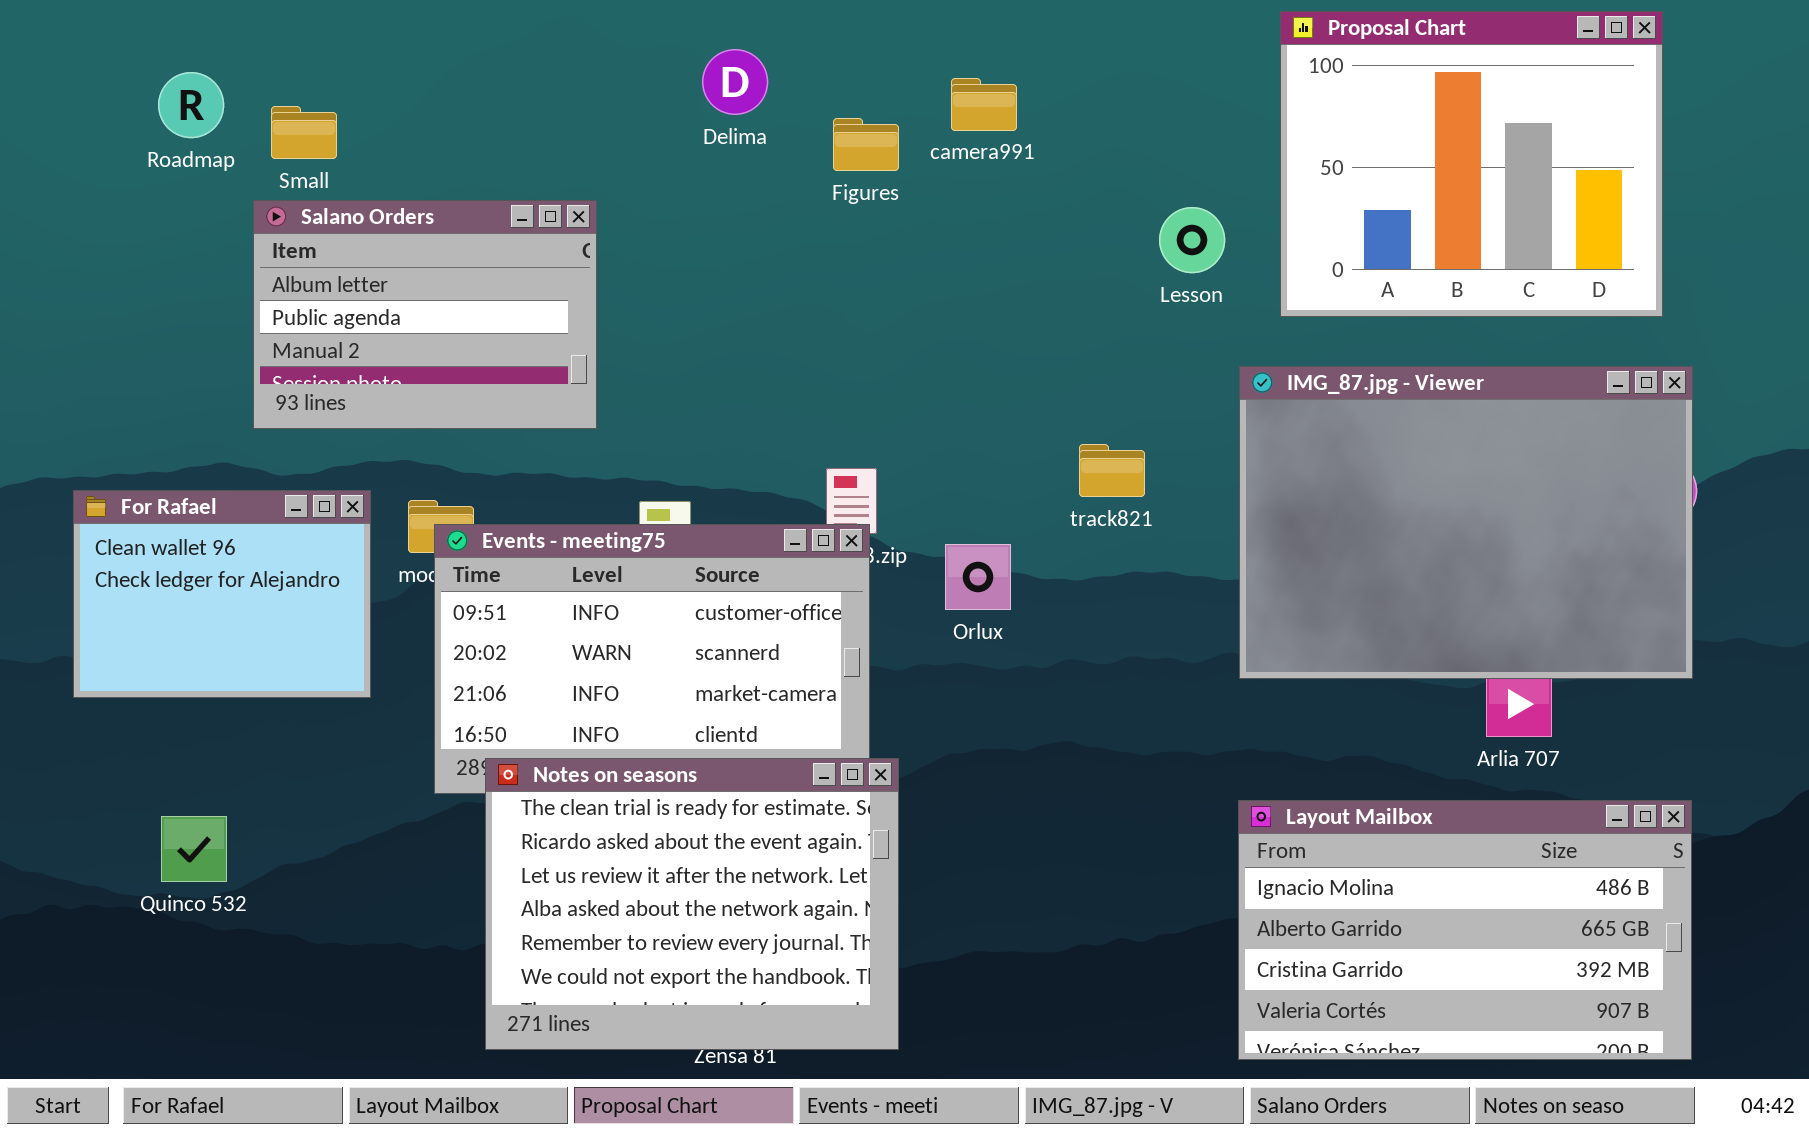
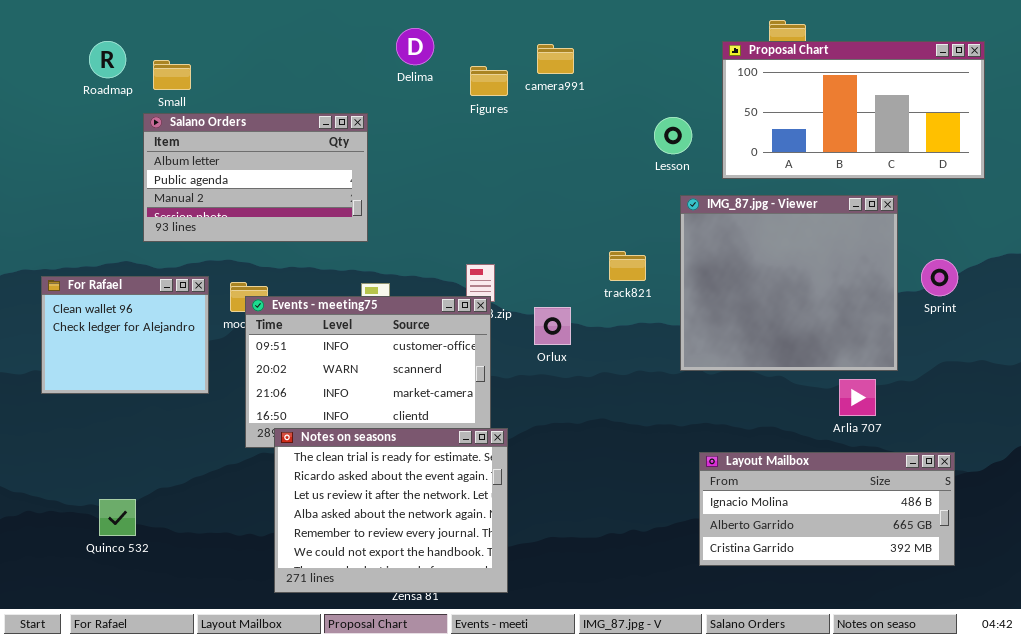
Proposal Chart: [1280,11,1663,317] -> [722,41,985,179], resized
Salano Orders: [253,200,597,429] -> [143,113,368,242], resized
IMG_87.jpg - Viewer: [1239,366,1693,679] -> [680,195,898,371], moved, resized
Layout Mailbox: [1238,800,1692,1060] -> [699,452,955,566], resized
Quinco 532: [161,816,227,882] -> [99,499,136,536], moved

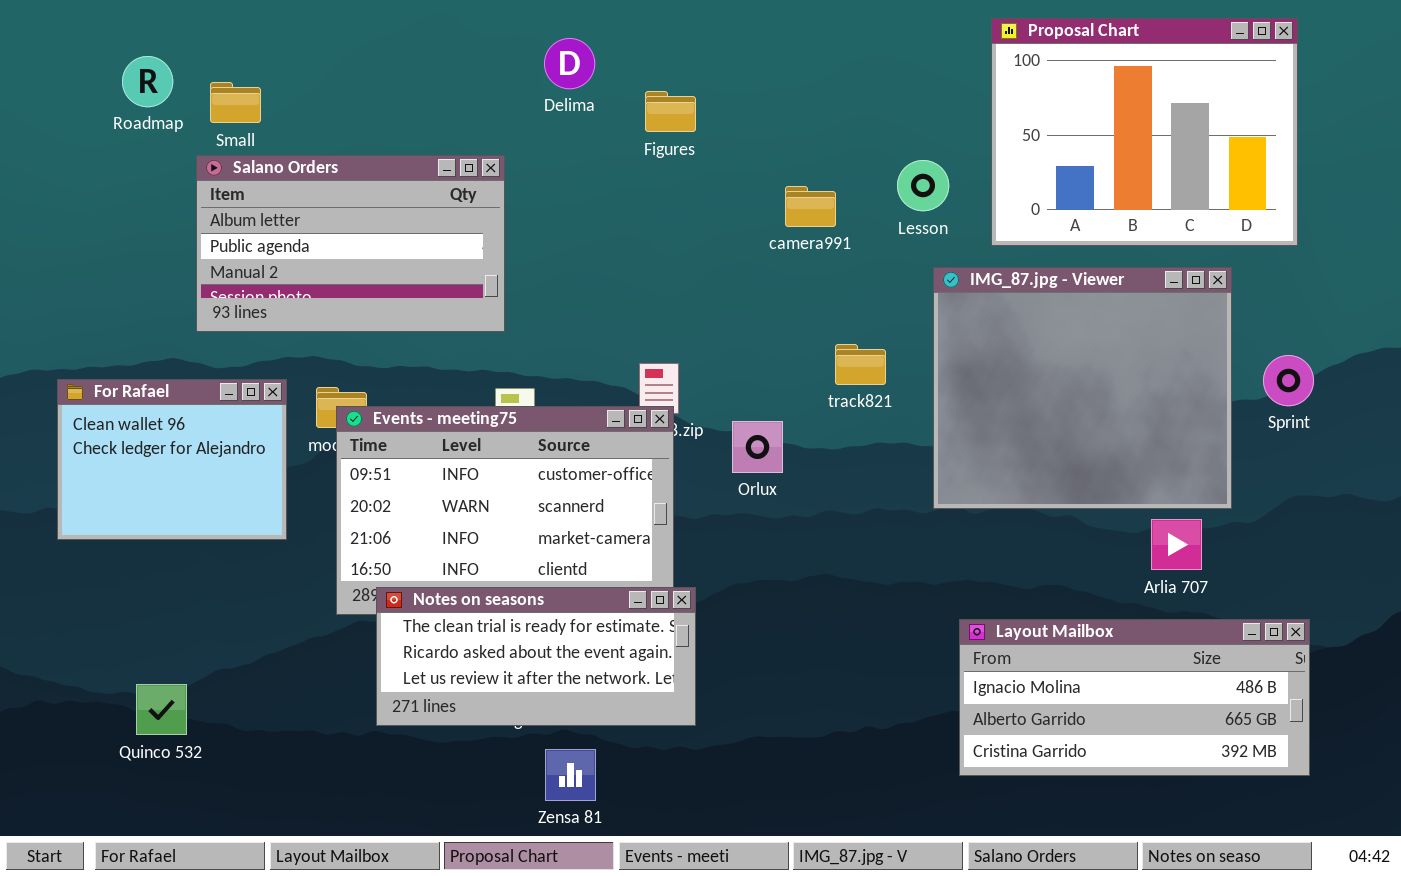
Proposal Chart: [722,41,985,179] -> [991,18,1298,246], resized
camera991: [537,44,574,74] -> [785,186,836,227], moved
Notes on seasons: [274,428,508,593] -> [376,587,696,726], resized

